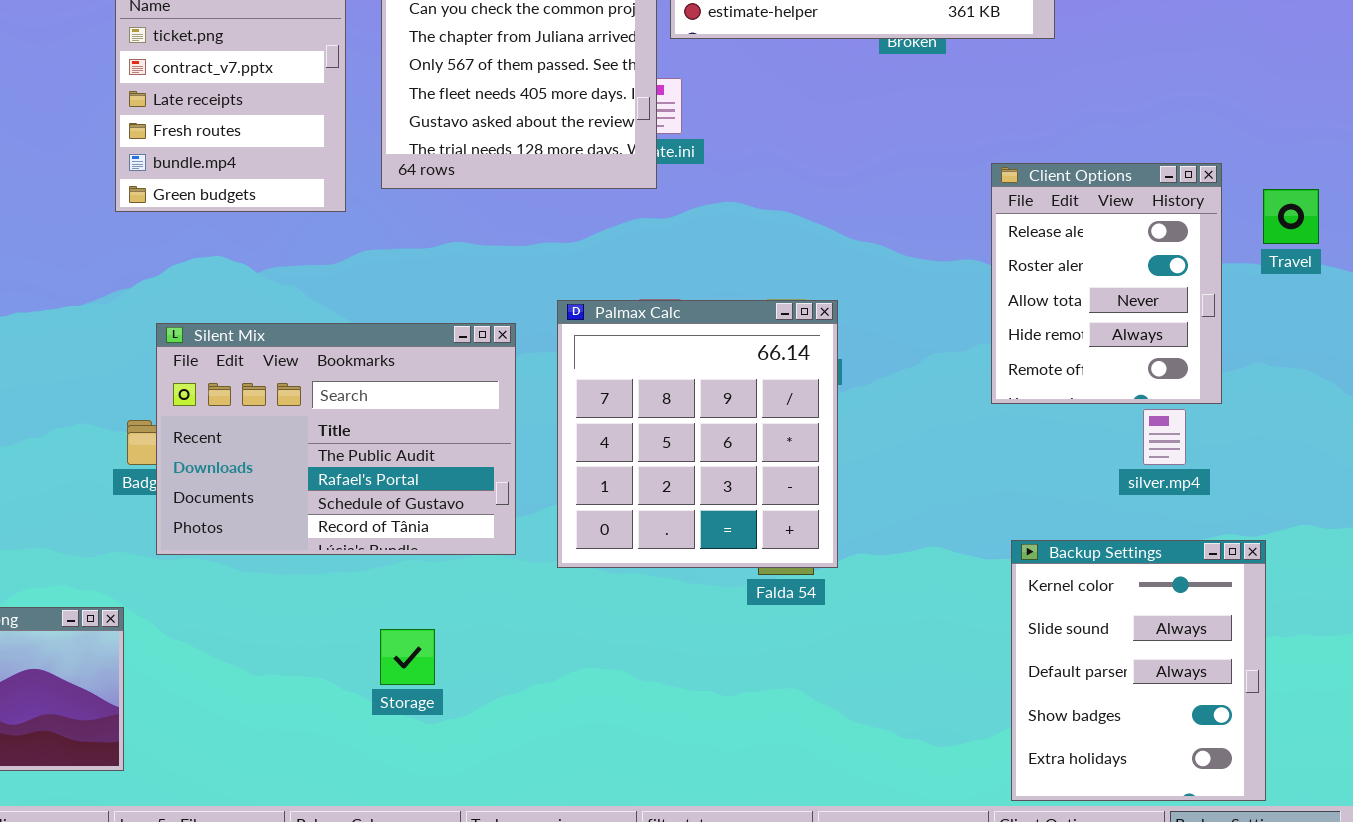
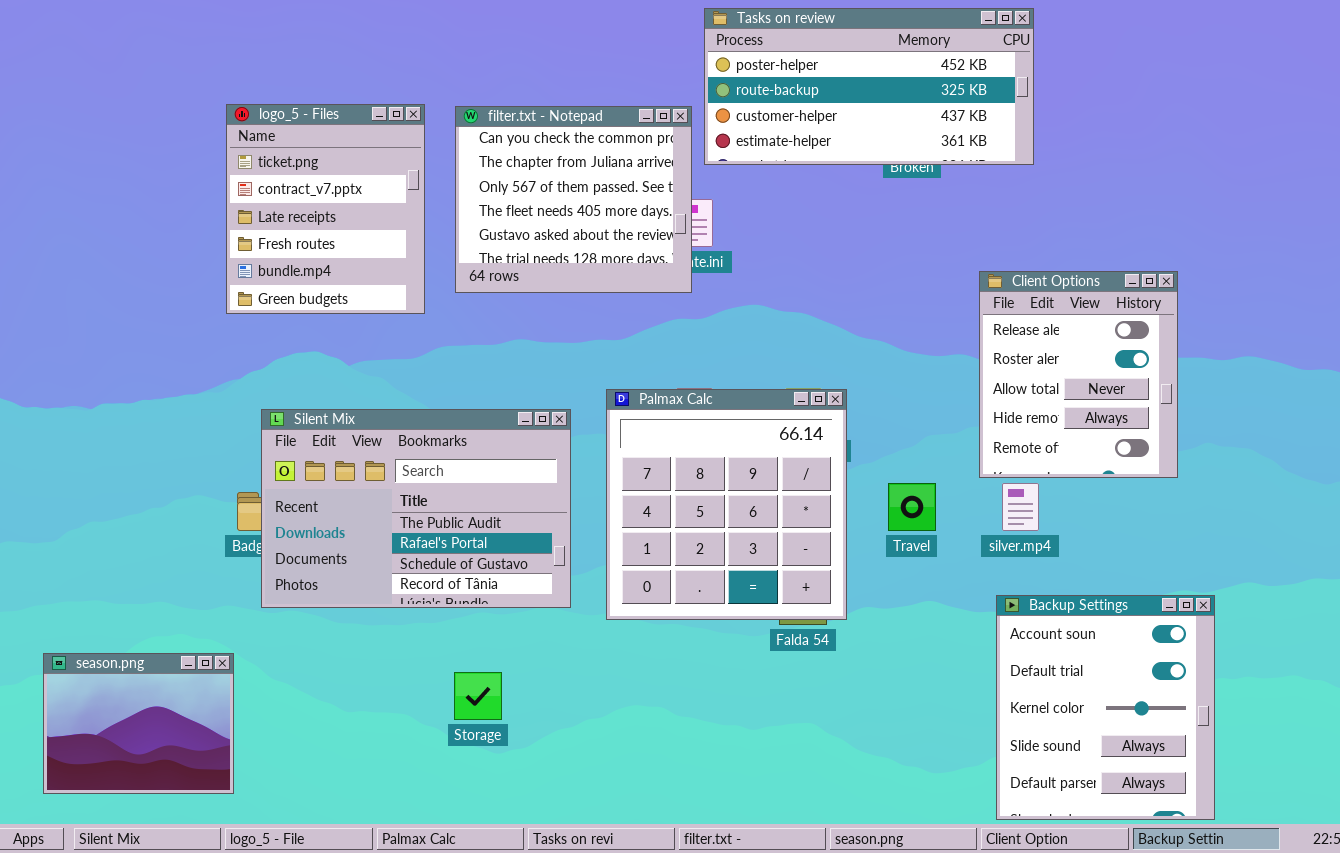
Travel: [1263,189,1319,244] -> [888,483,936,531], moved
silver.mp4: [1143,409,1186,465] -> [1002,483,1039,531], moved
Backup Settings: [1011,540,1266,801] -> [996,595,1215,820], scrolled up 2 rows

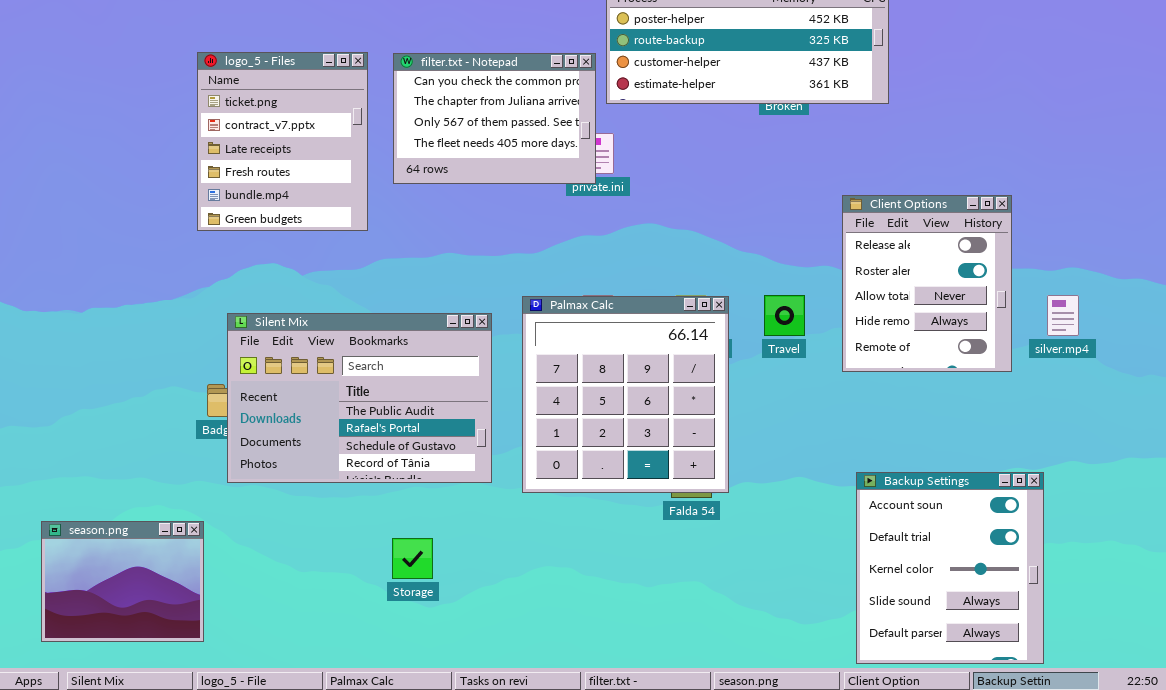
filter.txt - Notepad: [455,106,692,293] -> [393,53,596,184], resized
Travel: [888,483,936,531] -> [764,295,805,336], moved
silver.mp4: [1002,483,1039,531] -> [1047,295,1079,336], moved

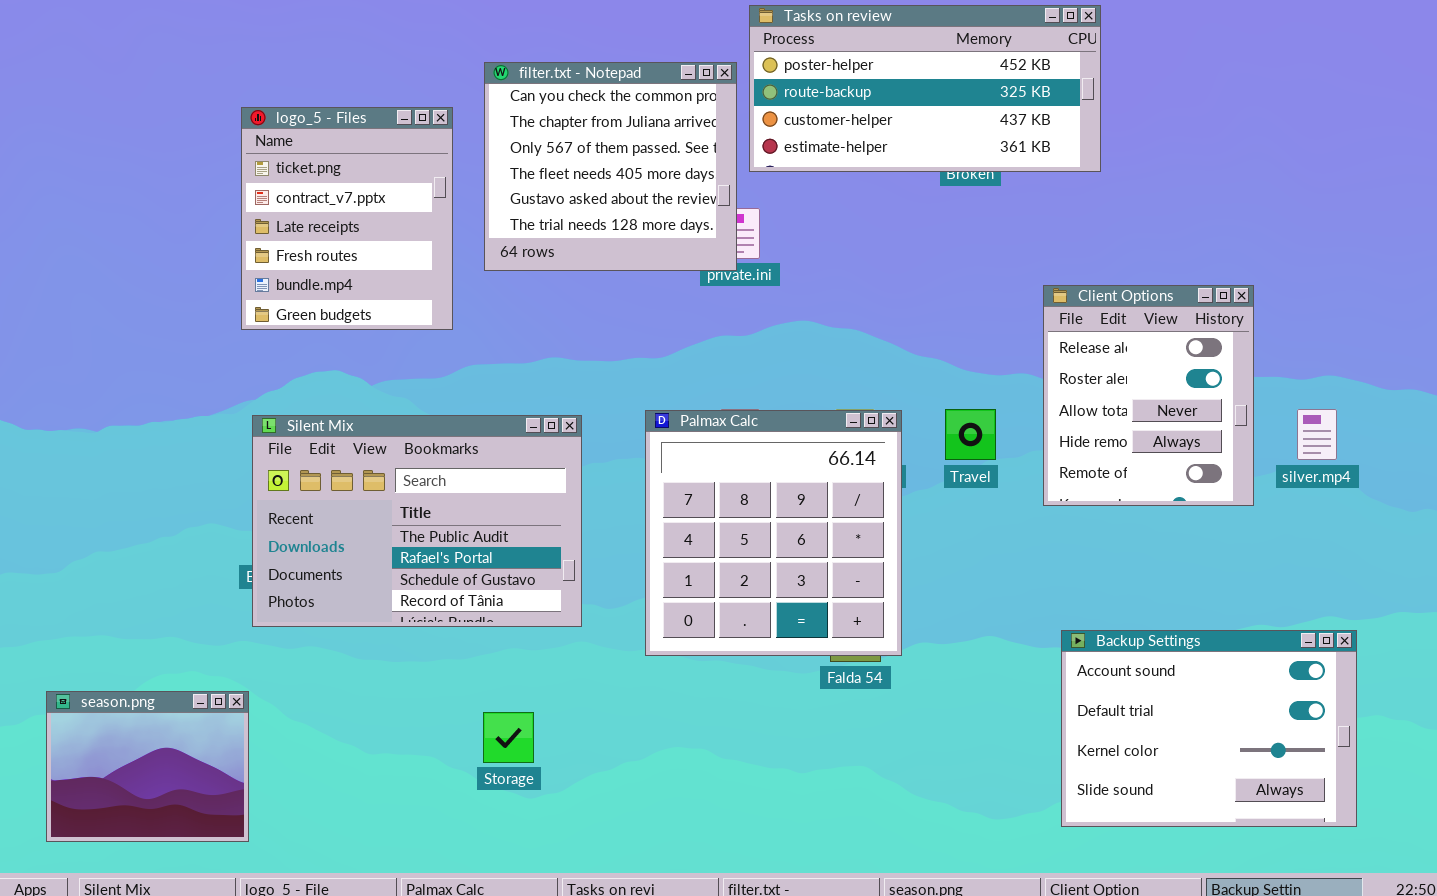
filter.txt - Notepad: [393,53,596,184] -> [484,62,737,271], resized
Silent Mix: [227,313,492,483] -> [252,415,582,627], moved
Backup Settings: [856,472,1044,664] -> [1061,630,1357,827], resized

